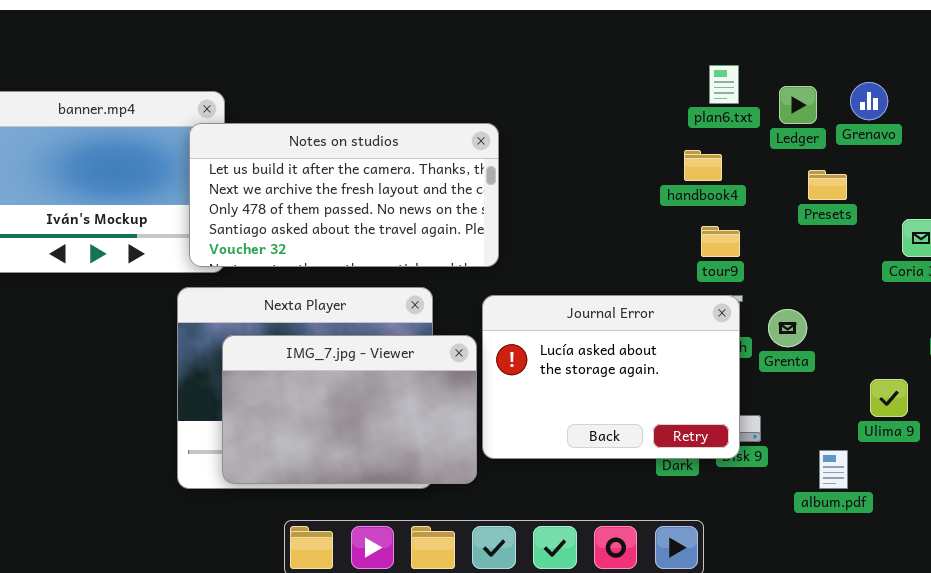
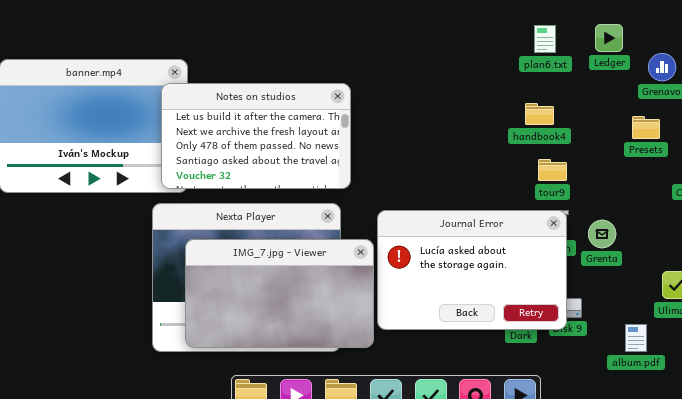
plan6.txt: [709,65,739,104] -> [534,25,556,53], moved
Ledger: [779,86,817,124] -> [595,24,623,52], moved
Notes on studios: [189,123,499,267] -> [161,83,351,189], resized
Presets: [808,170,847,200] -> [632,116,660,139], moved

